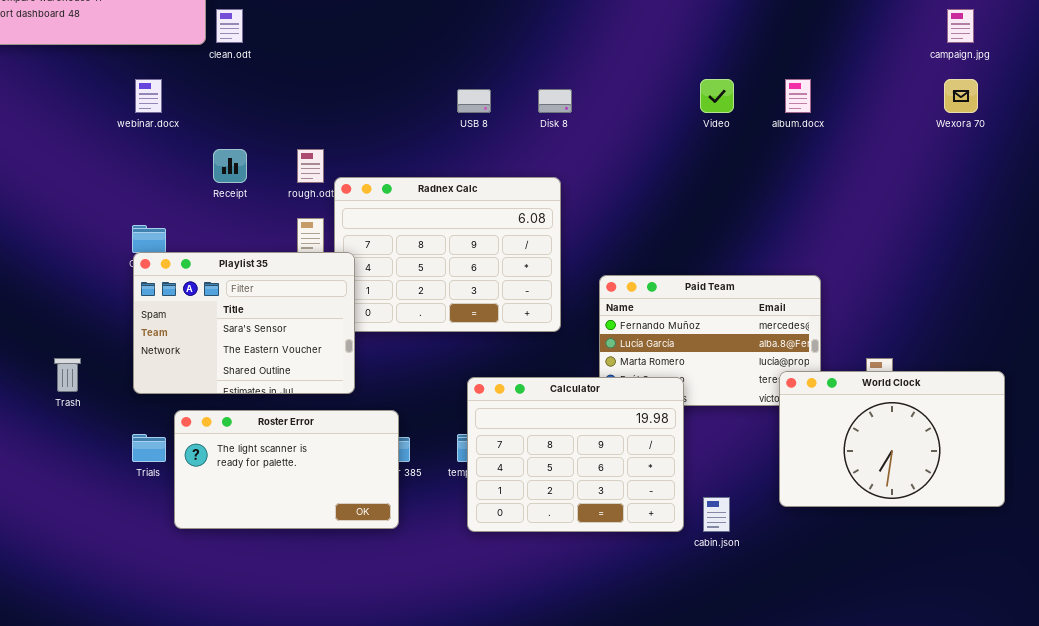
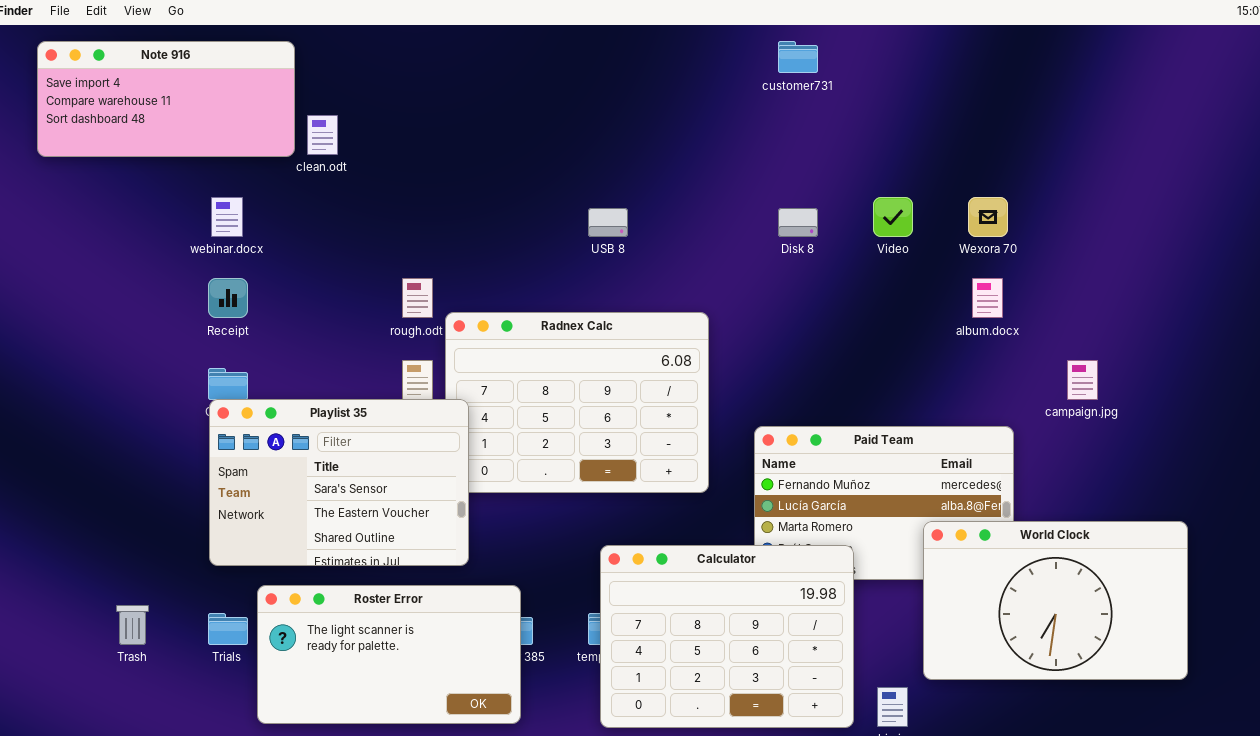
campaign.jpg: [947,9,974,43] -> [1067,360,1098,400], moved
album.docx: [785,79,811,113] -> [972,278,1003,318], moved
Wexora 70: [944,79,978,113] -> [968,197,1008,237], moved
Disk 8: [538,89,572,113] -> [778,208,818,237], moved
Receipt: [213,149,247,183] -> [208,278,248,318], moved
Trash: [54,358,81,392] -> [116,605,149,645], moved
World Clock: [779,371,1005,507] -> [923,521,1188,680], moved

